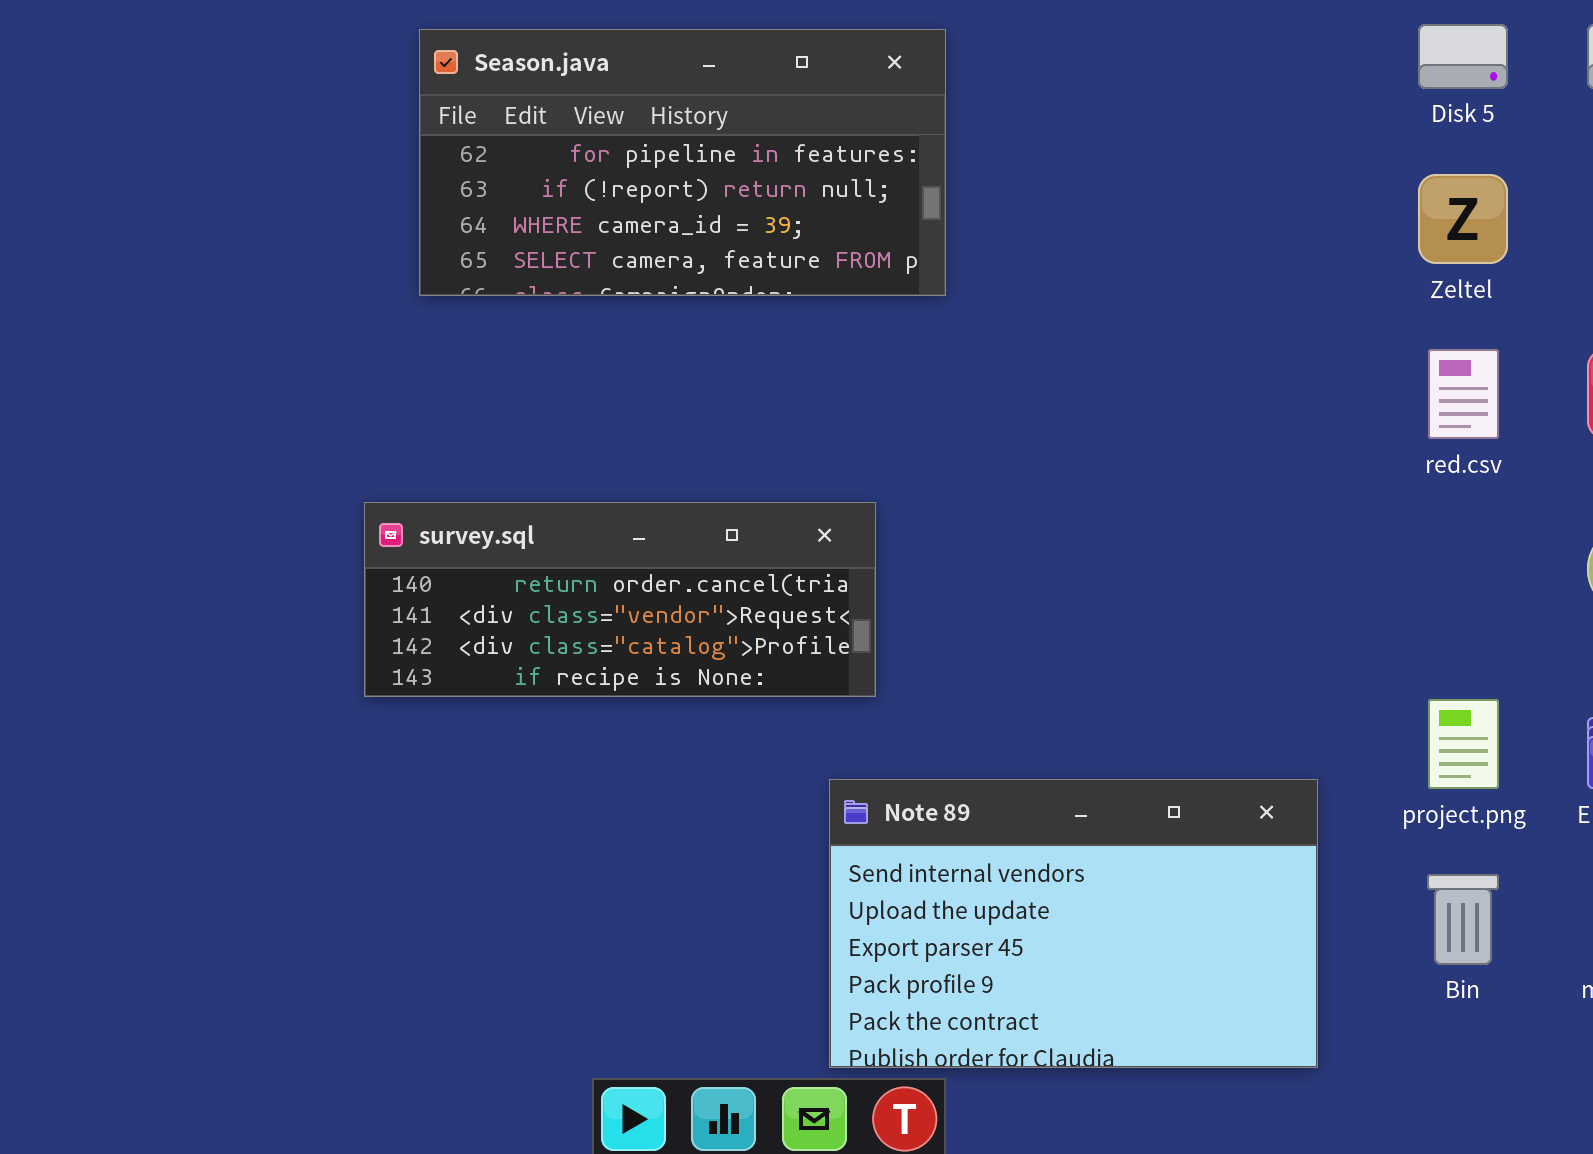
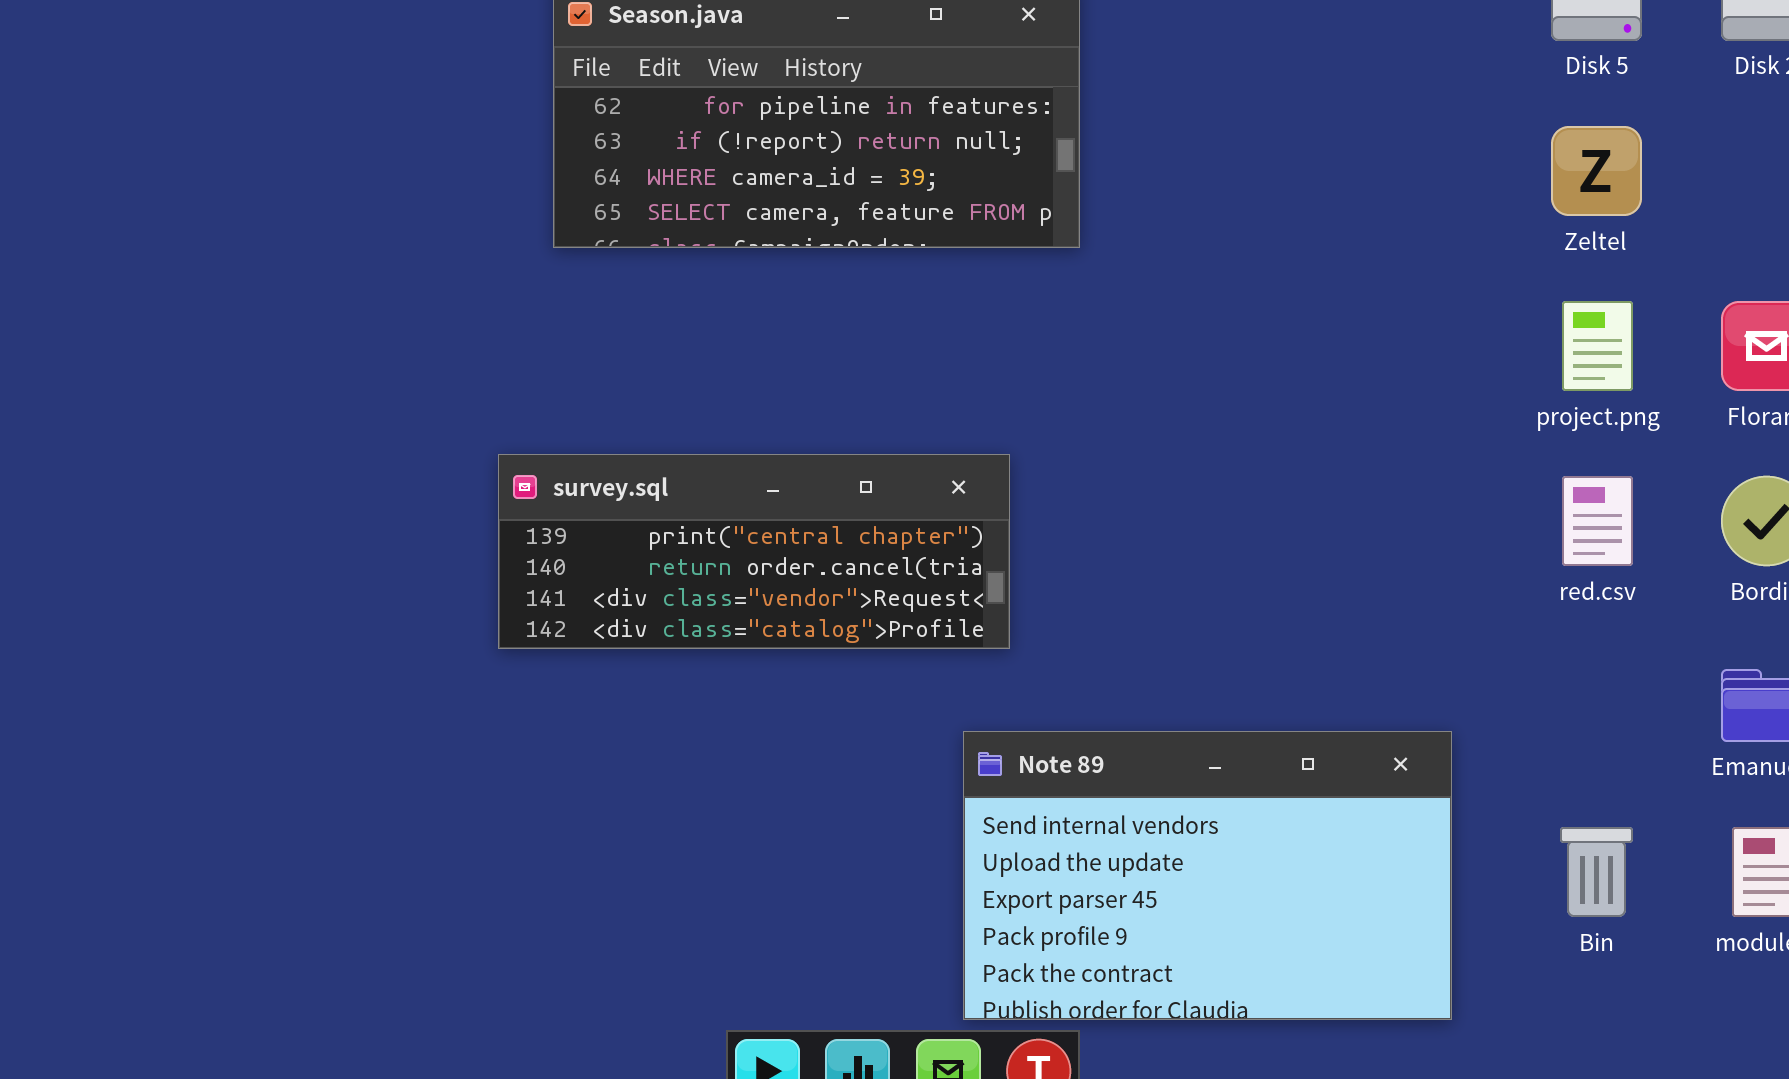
red.csv: [1428,349,1499,439] -> [1562,476,1633,566], moved
survey.sql: [364,502,876,697] -> [498,454,1010,649], scrolled up 1 row
project.png: [1428,699,1499,789] -> [1562,301,1633,391], moved

